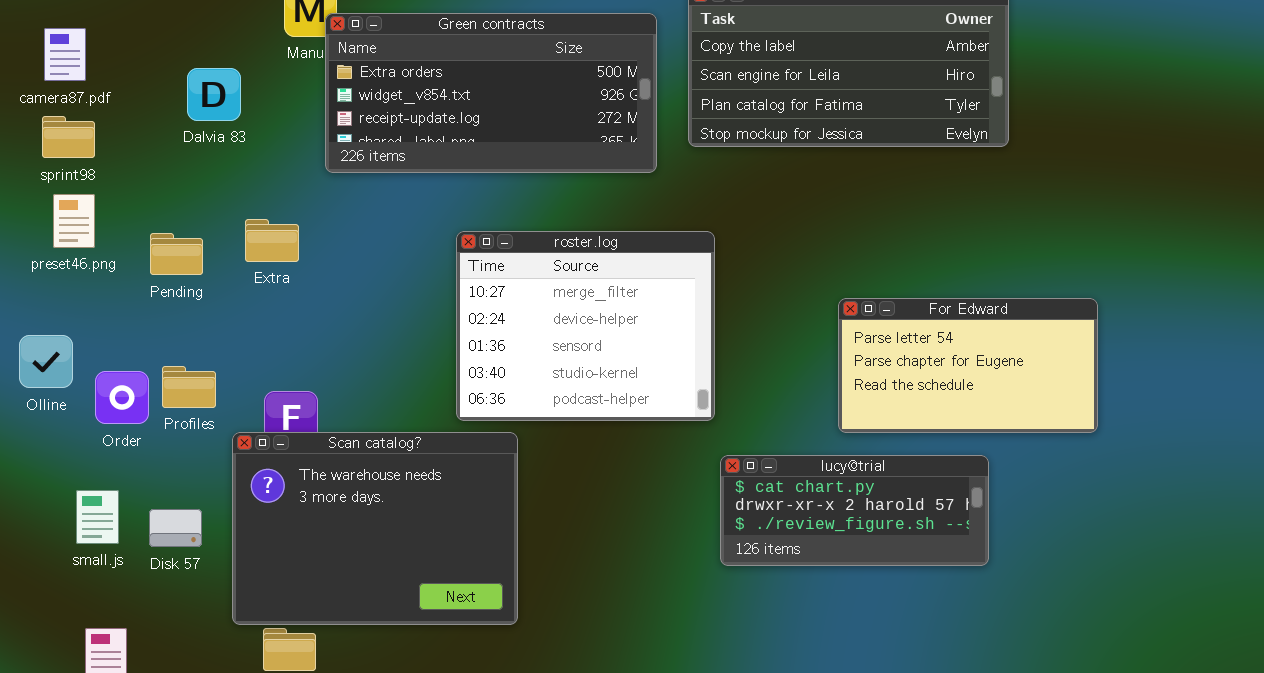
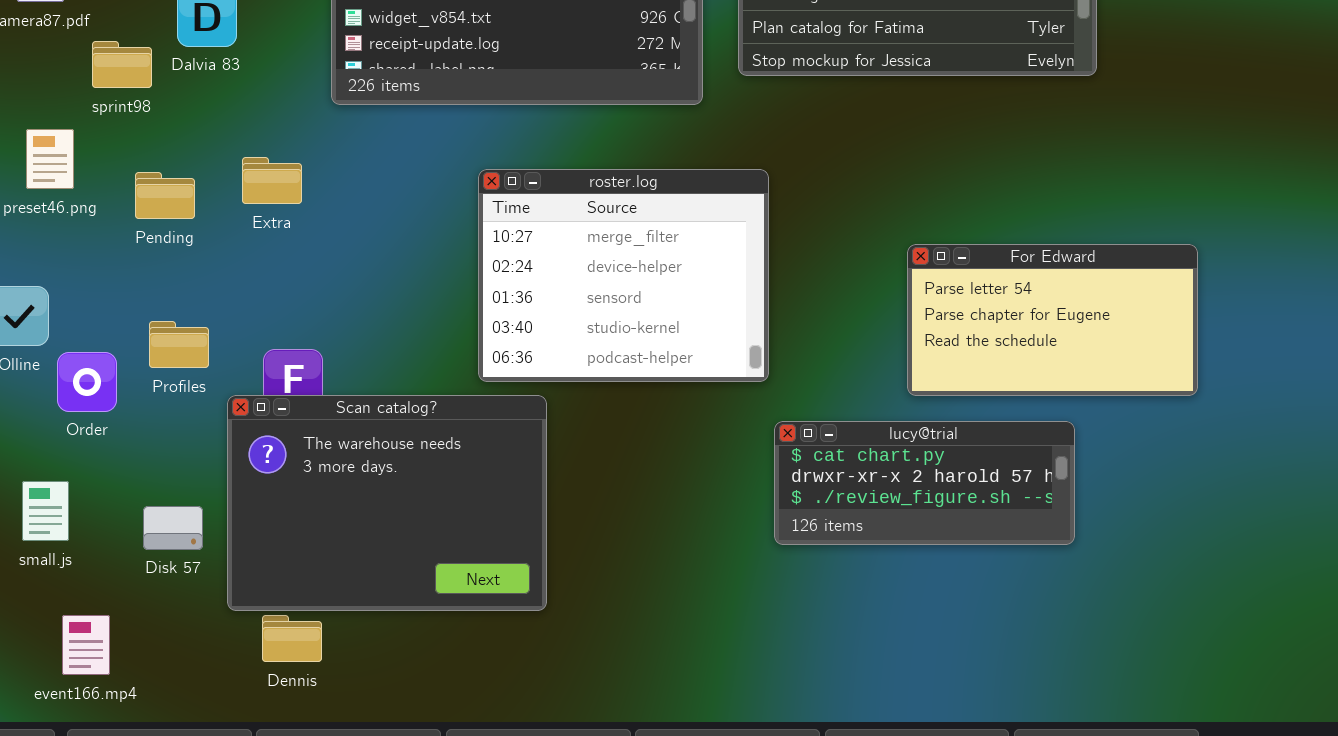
sprint98: [42,116,95,158] -> [92,41,152,88], moved
Order: [95,371,149,424] -> [57,352,117,412], moved
small.js: [76,490,119,544] -> [22,481,69,541], moved
Disk 57: [149,509,202,547] -> [143,506,203,550], moved

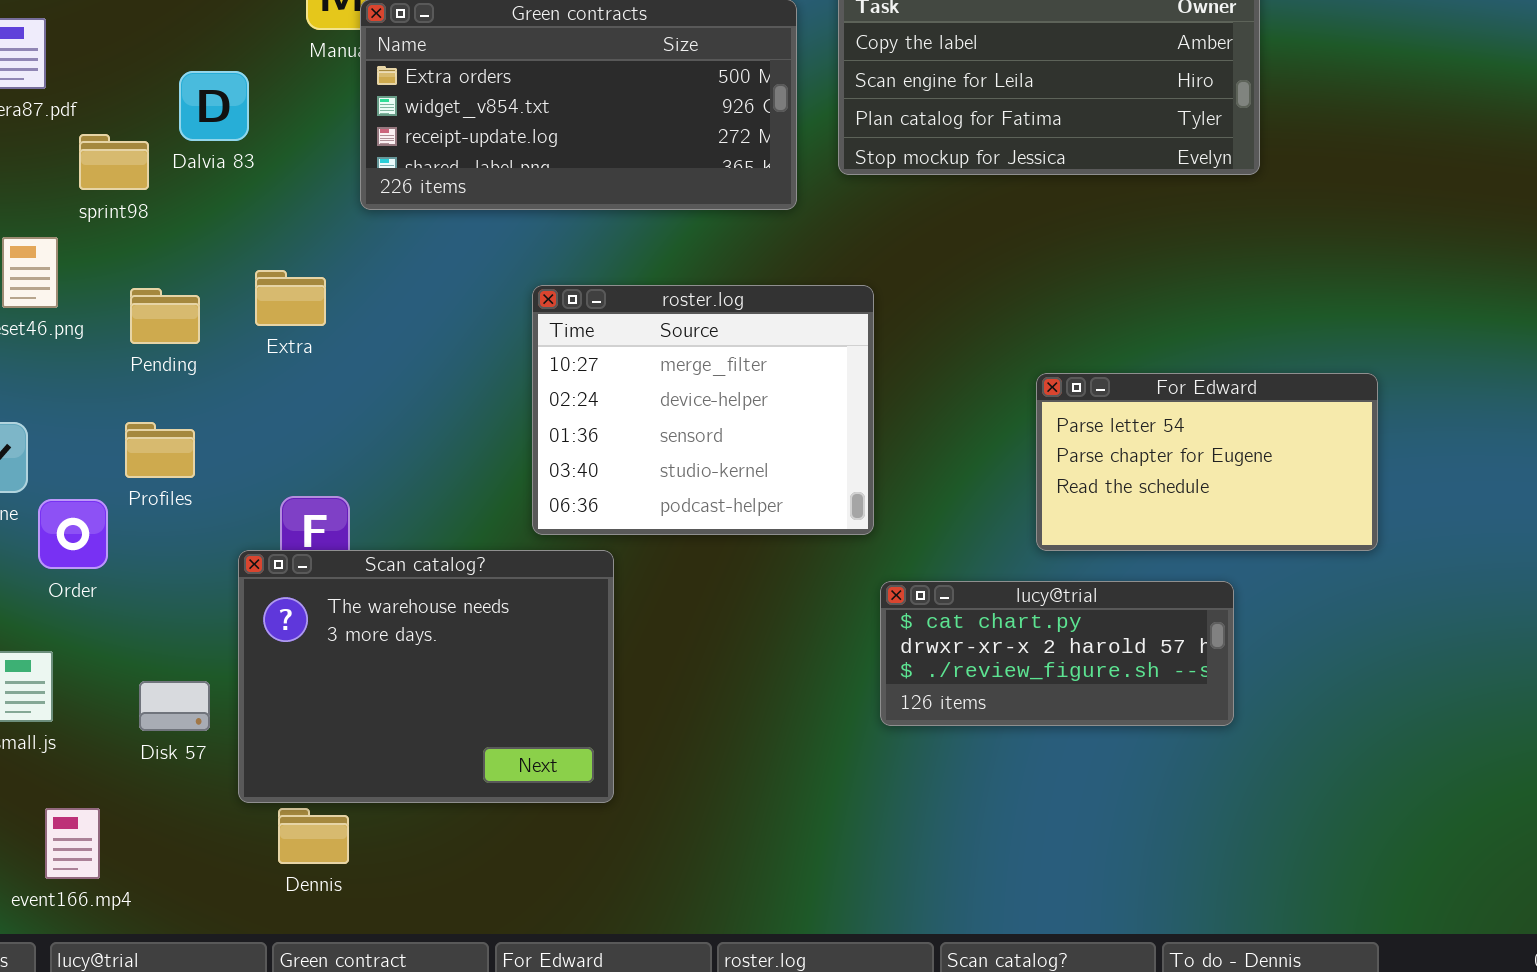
Profiles: [149,321,209,368] -> [125,422,195,478], moved

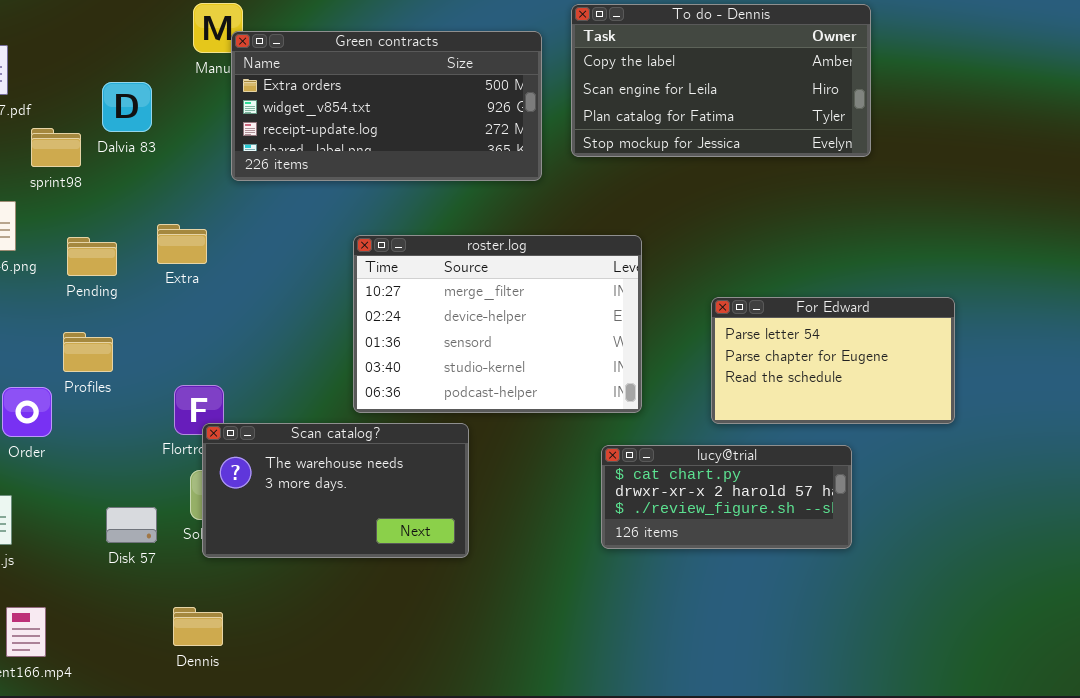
roster.log: [532,285,874,535] -> [353,235,642,413], resized
Scan catalog?: [238,550,614,803] -> [202,423,469,558], moved, resized
Disk 57: [139,681,210,731] -> [106,507,157,543], moved

